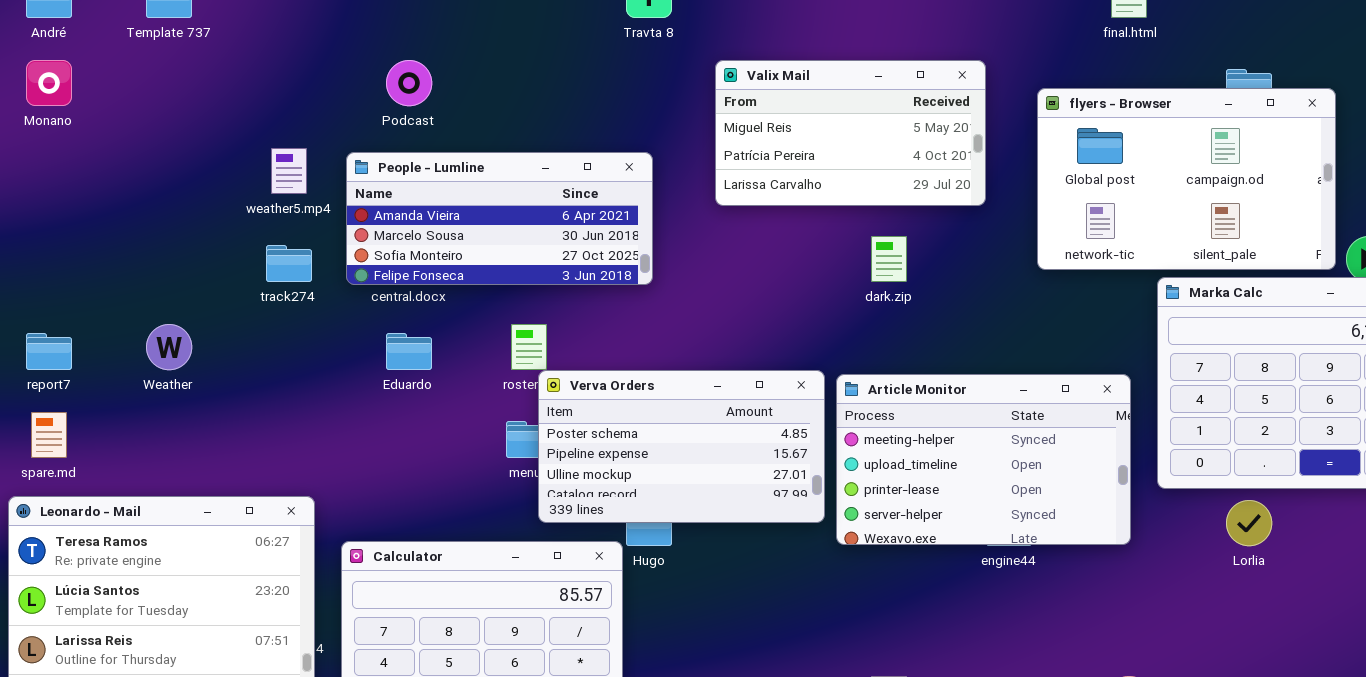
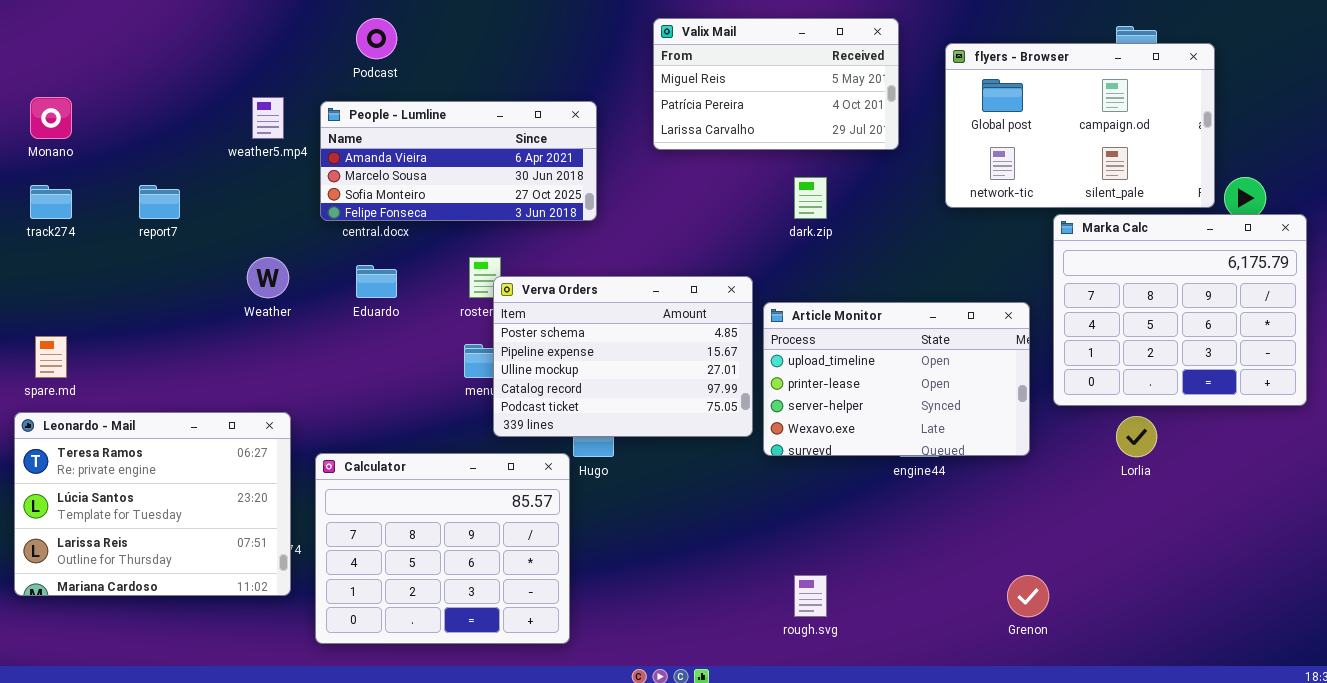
Monano: [26,60,72,106] -> [30,97,72,139], moved
track274: [266,245,312,282] -> [30,185,72,219], moved
Weather: [146,324,192,370] -> [247,257,289,298], moved
report7: [26,333,72,370] -> [139,185,180,219], moved
Verva Orders: [538,370,825,523] -> [493,276,753,437], resized
Article Monitor: [836,374,1131,545] -> [763,302,1030,456], scrolled down 1 row

